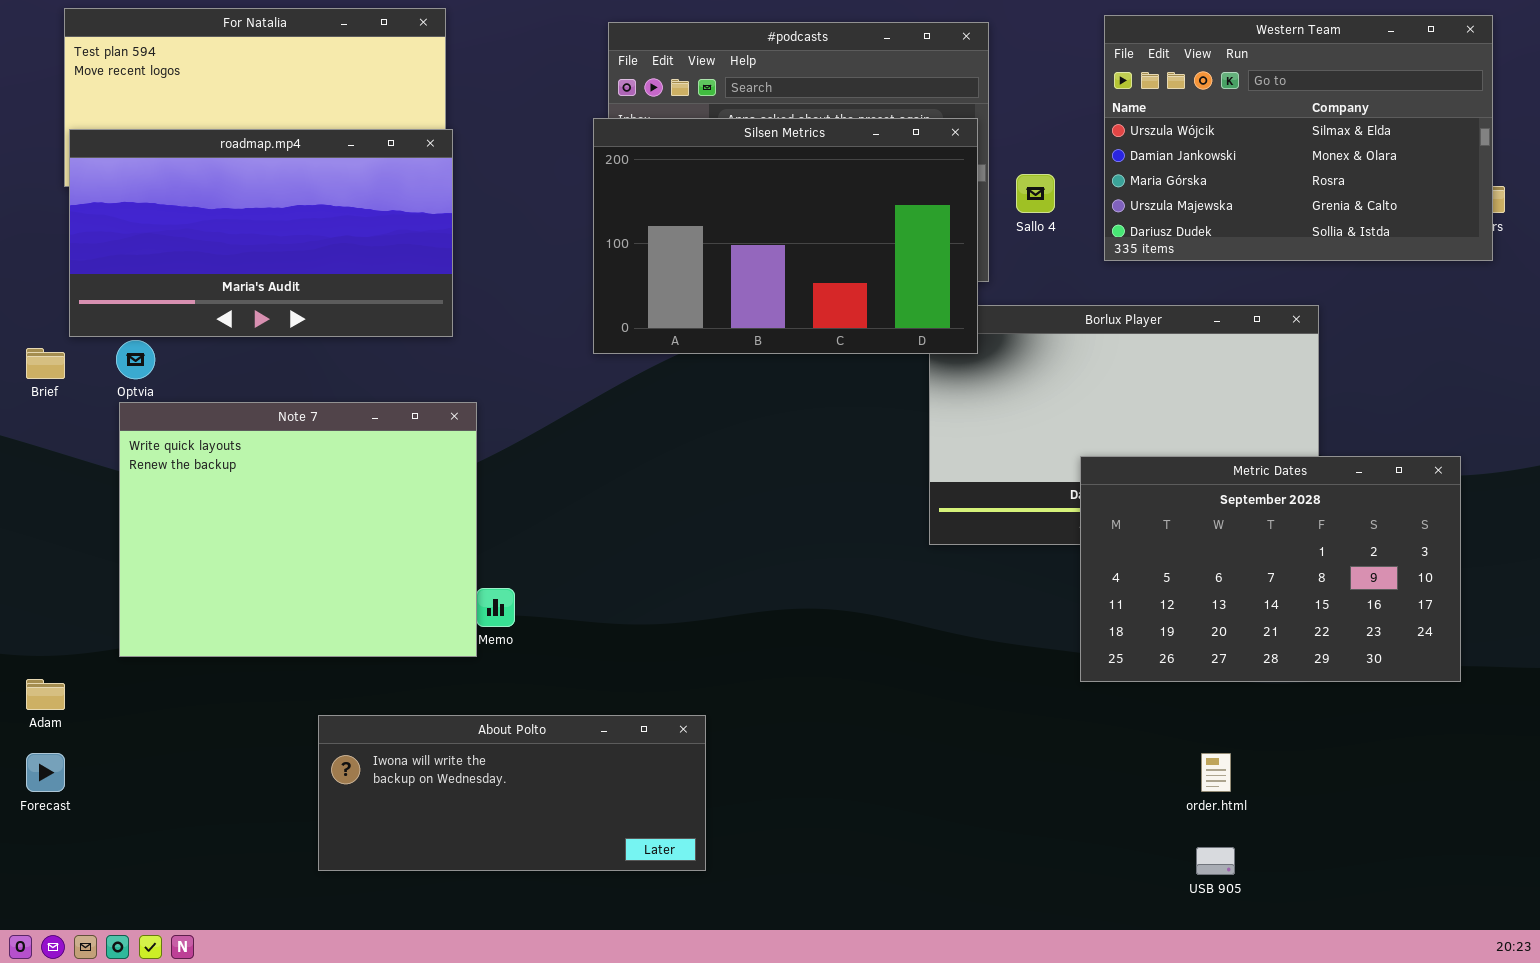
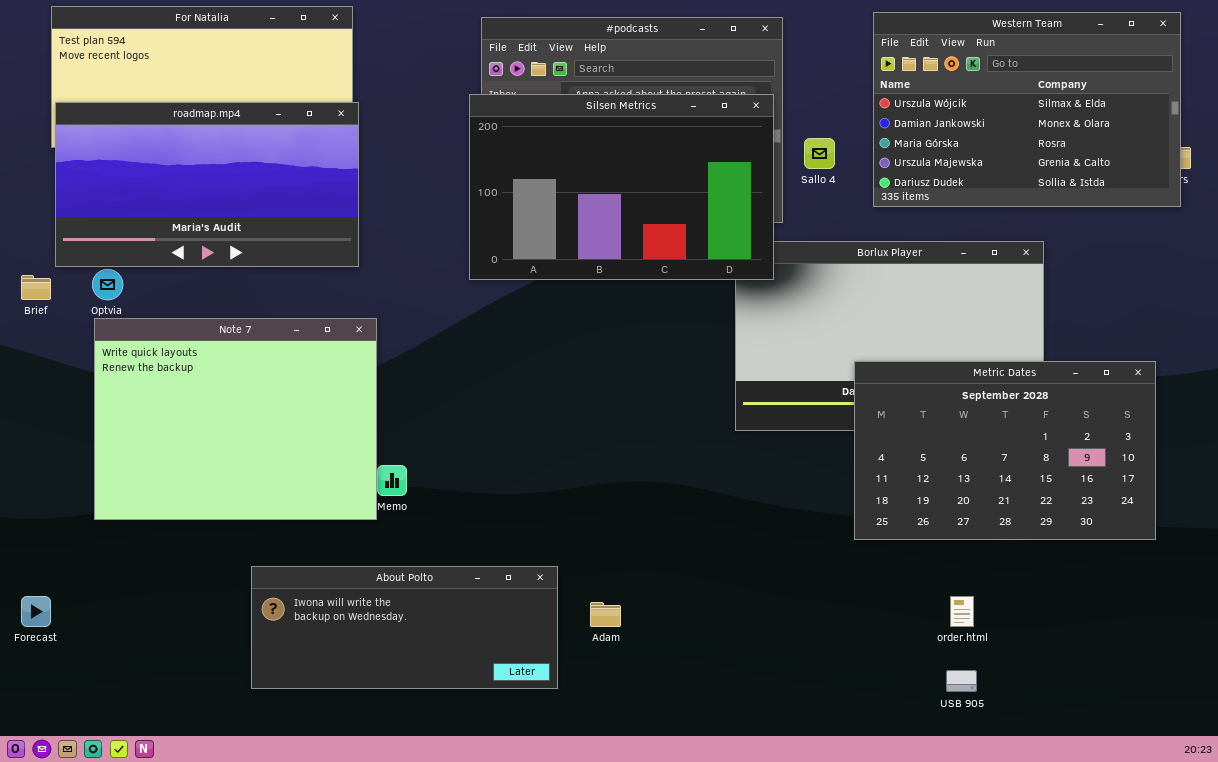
Adam: [26,679,65,710] -> [590,602,621,627], moved

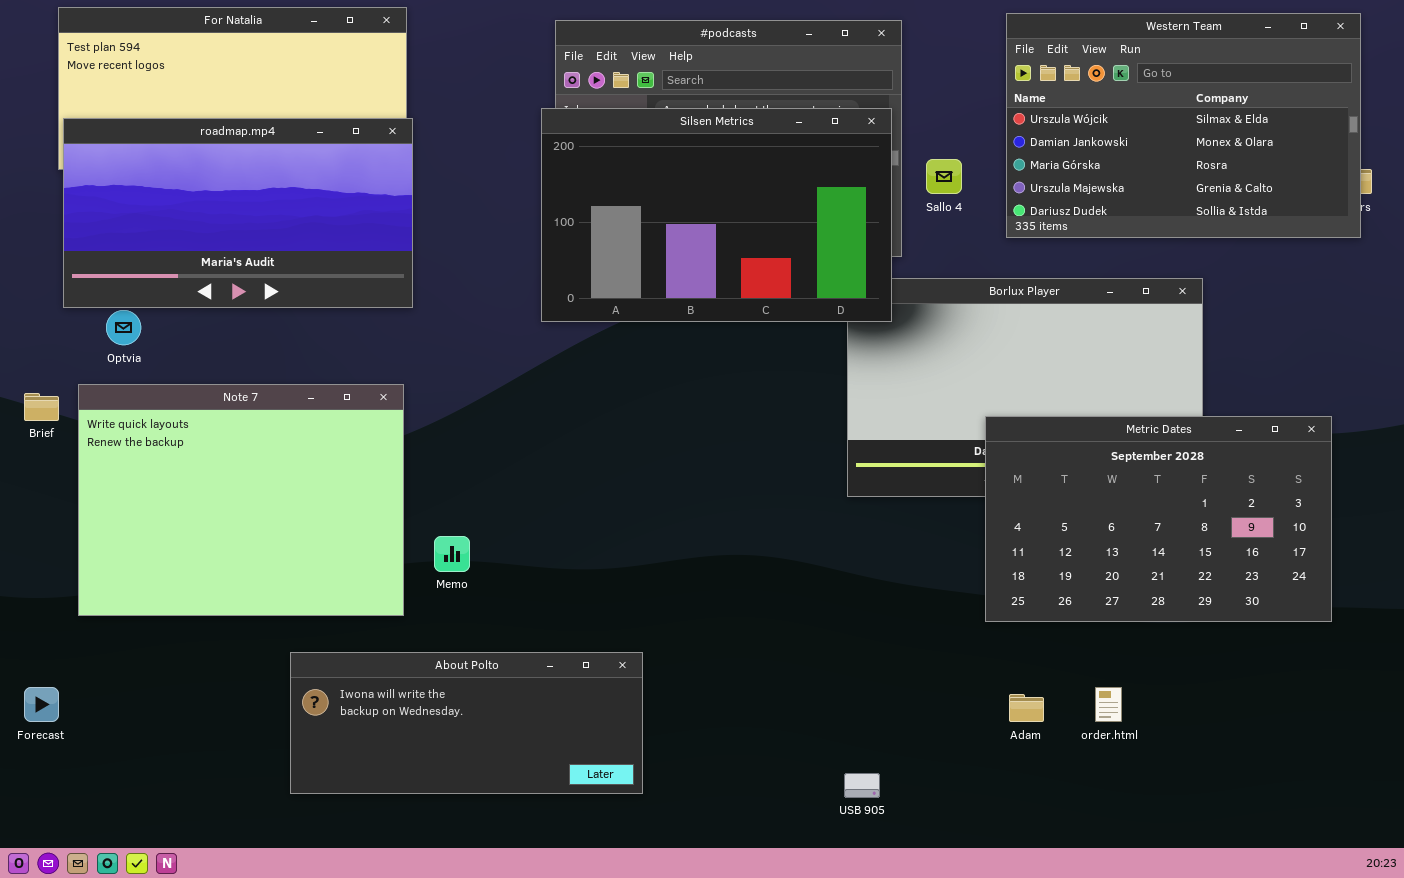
Brief: [21,275,51,300] -> [24,393,59,421], moved
Note 7: [94,318,377,520] -> [78,384,404,616], moved
Adam: [590,602,621,627] -> [1009,694,1044,722], moved
USB 905: [946,670,977,692] -> [844,773,880,798], moved

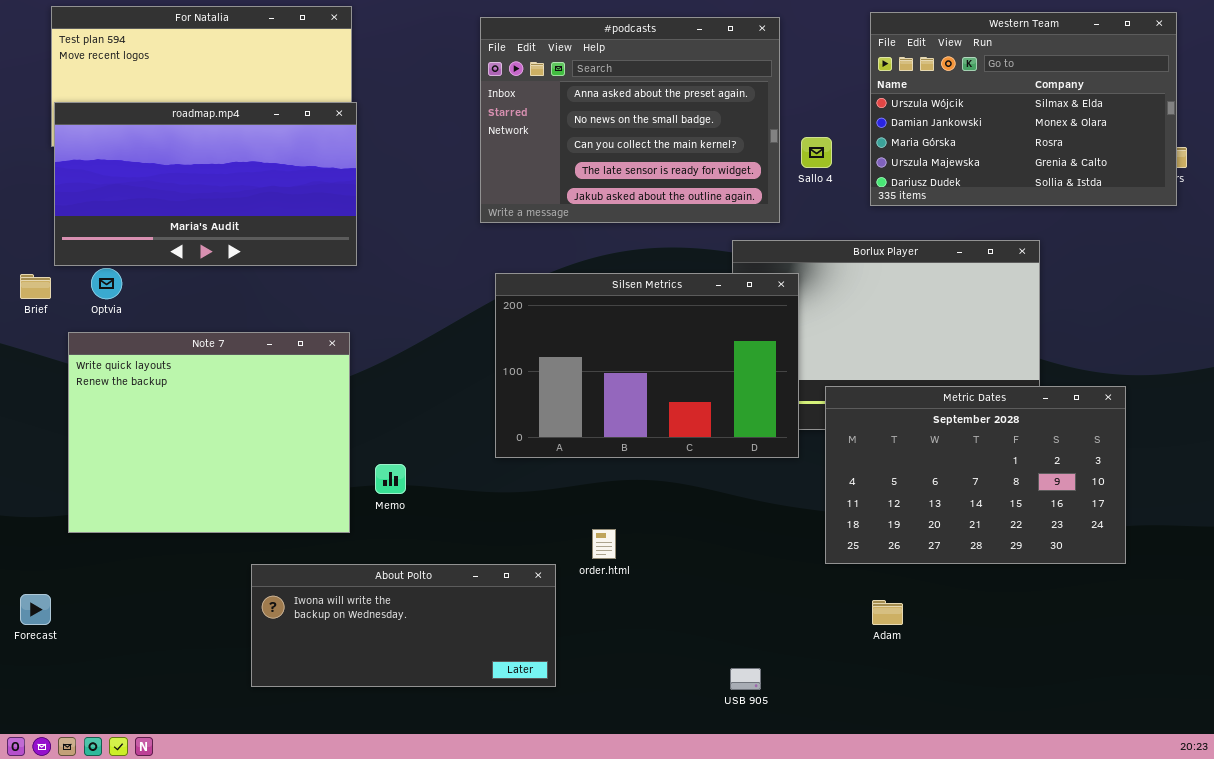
Silsen Metrics: [541,108,892,322] -> [495,273,799,458], moved
Brief: [24,393,59,421] -> [20,274,51,299], moved
Metric Dates: [985,416,1332,622] -> [825,386,1126,564], moved
order.html: [1095,687,1122,722] -> [592,529,616,559], moved

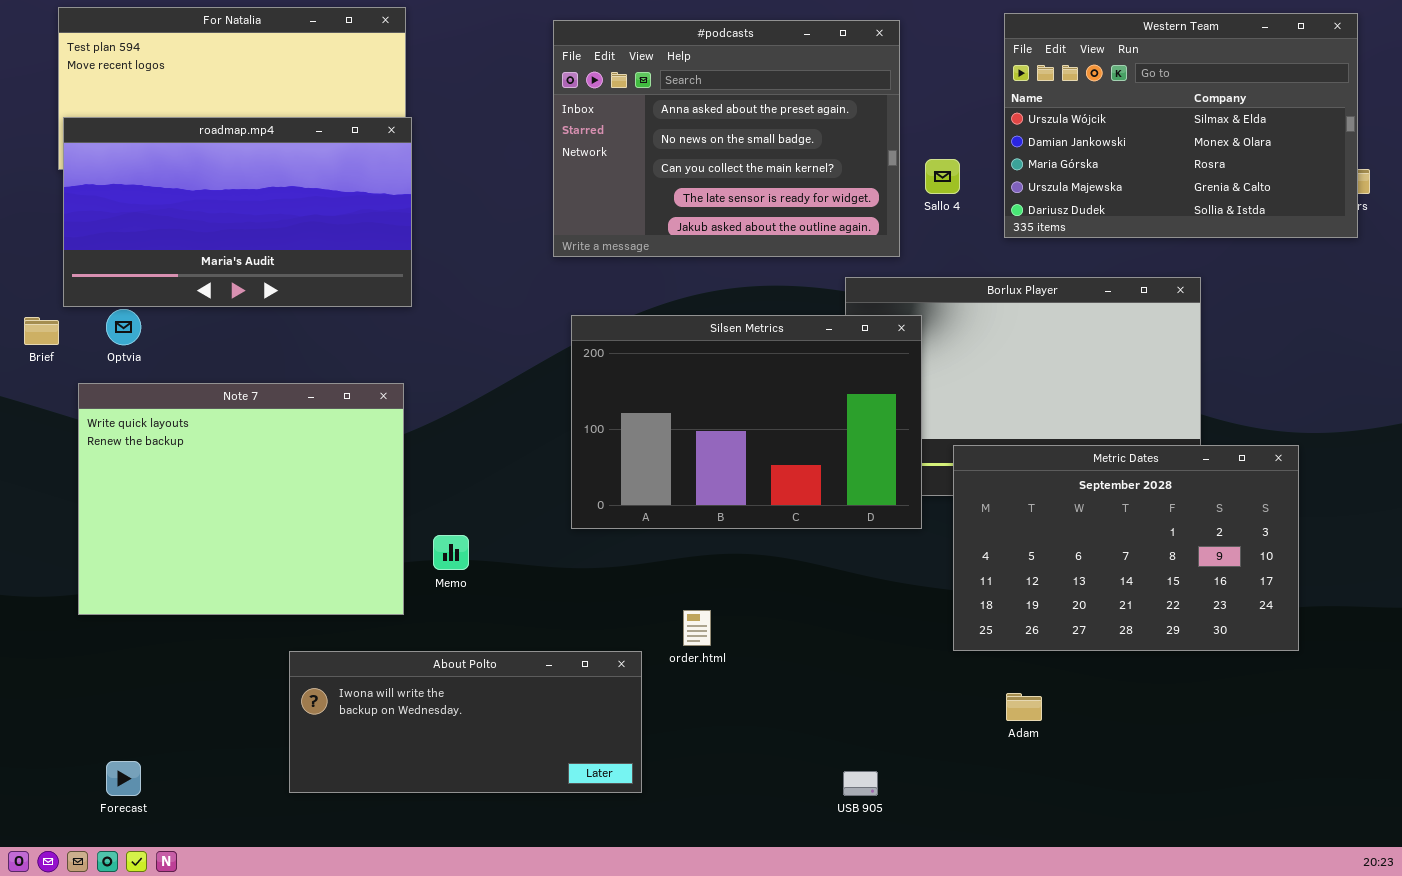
Forecast: [20,594,51,625] -> [106,761,141,796], moved

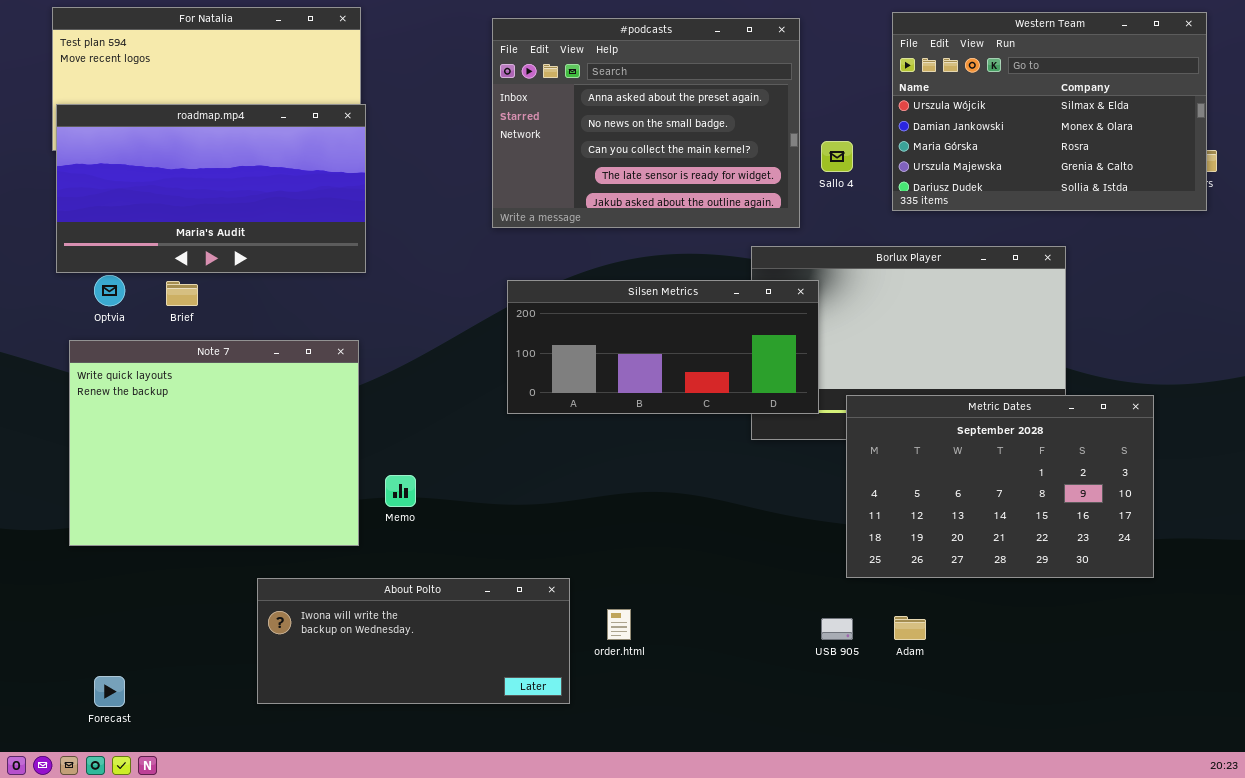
Silsen Metrics: [571,315,922,529] -> [507,280,819,414], resized
Brief: [24,317,59,345] -> [166,281,198,306], moved
order.html: [683,610,711,646] -> [607,609,631,640], moved
USB 905: [843,771,878,796] -> [821,618,853,640], moved

